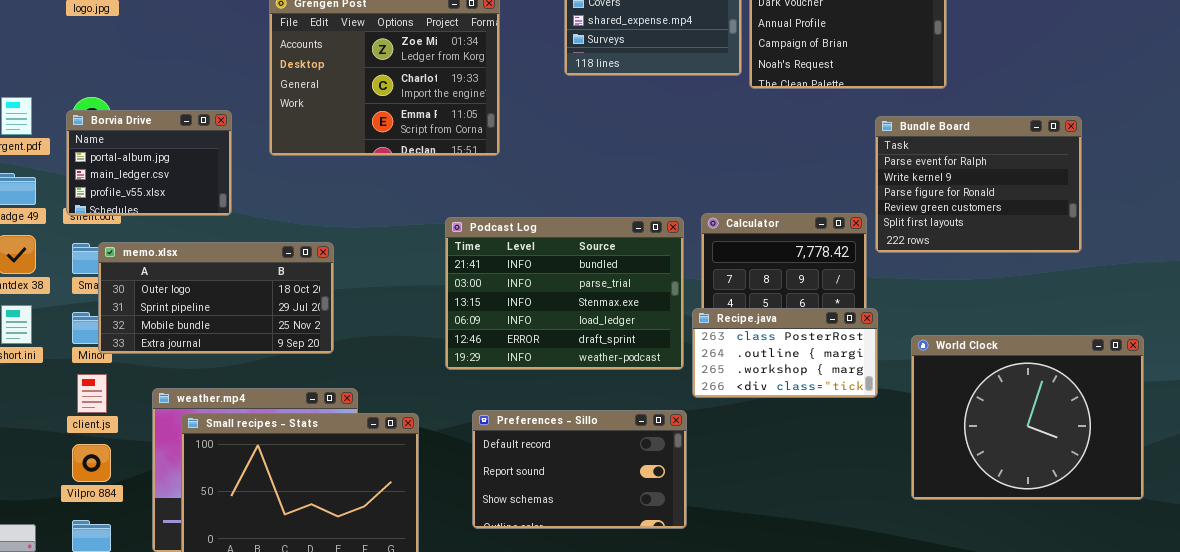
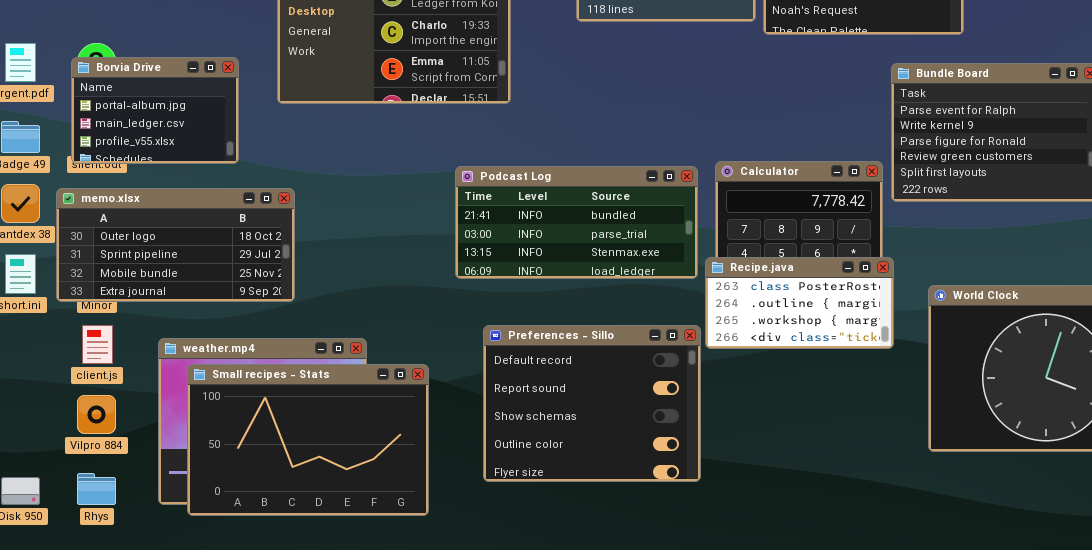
Podcast Log: [445,217,684,370] -> [455,166,698,279], resized
memo.xlsx: [98,242,334,354] -> [56,188,295,302], moved
Preferences - Sillo: [472,410,687,529] -> [483,325,701,482], resized

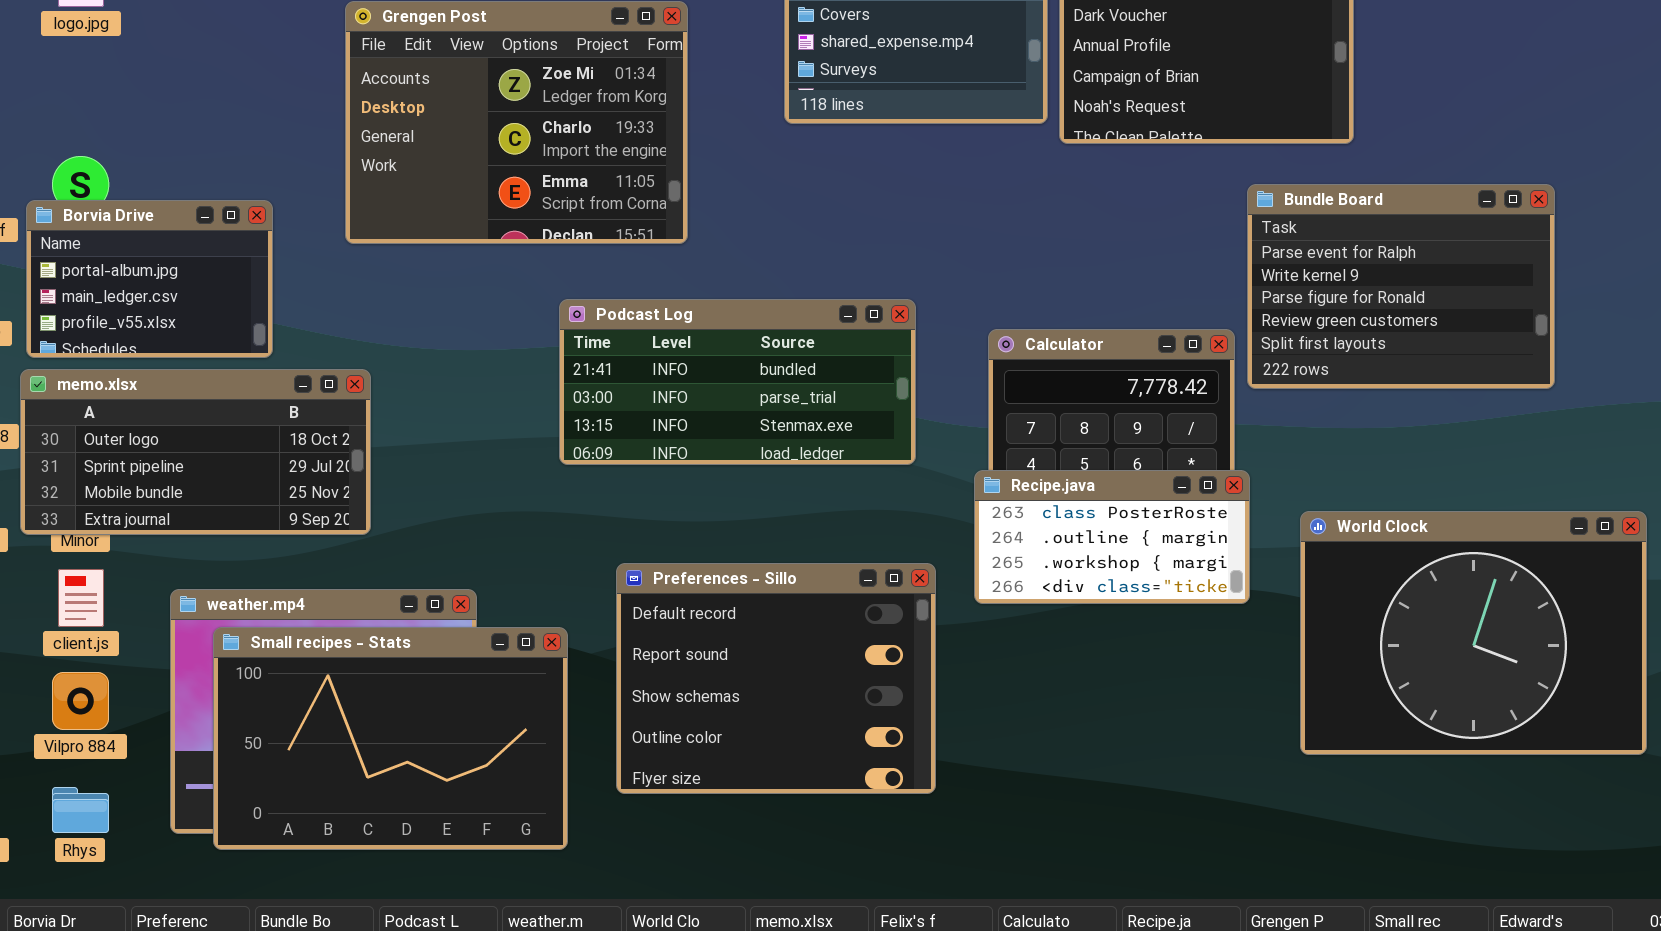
Borvia Drive: [71,57,239,164] -> [26,200,273,358], moved
Podcast Log: [455,166,698,279] -> [559,299,916,465], moved
Preferences - Sillo: [483,325,701,482] -> [616,563,936,794], moved

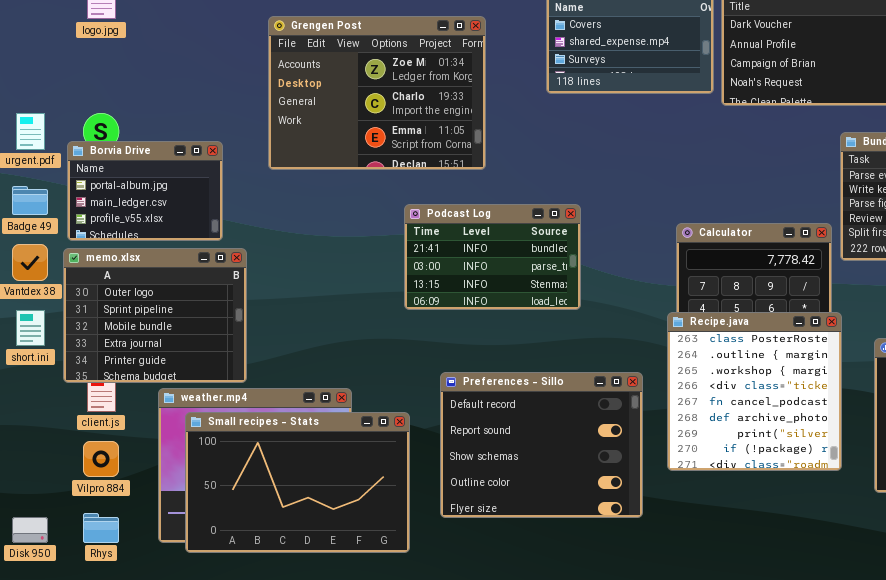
Podcast Log: [559,299,916,465] -> [404,204,581,310], resized
memo.xlsx: [20,369,371,535] -> [63,248,247,383], resized
Recipe.java: [974,470,1250,604] -> [667,312,842,471], resized

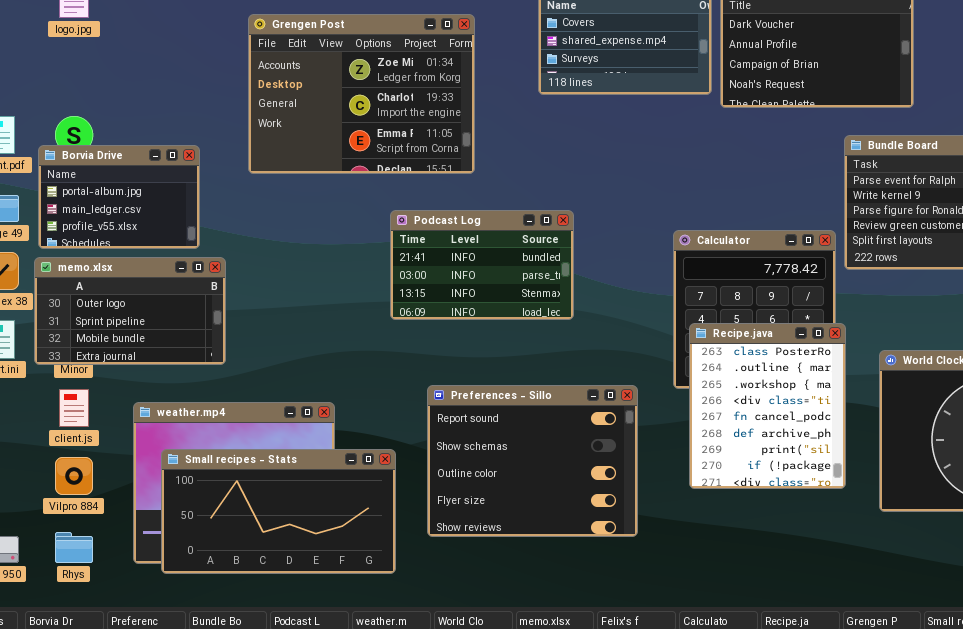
memo.xlsx: [63,248,247,383] -> [34,257,226,365], resized
Recipe.java: [667,312,842,471] -> [689,323,846,489], resized
Preferences - Sillo: [440,372,643,518] -> [427,385,638,537], scrolled down 1 row
Small recipes - Stats: [185,412,410,553] -> [161,449,396,574], resized

